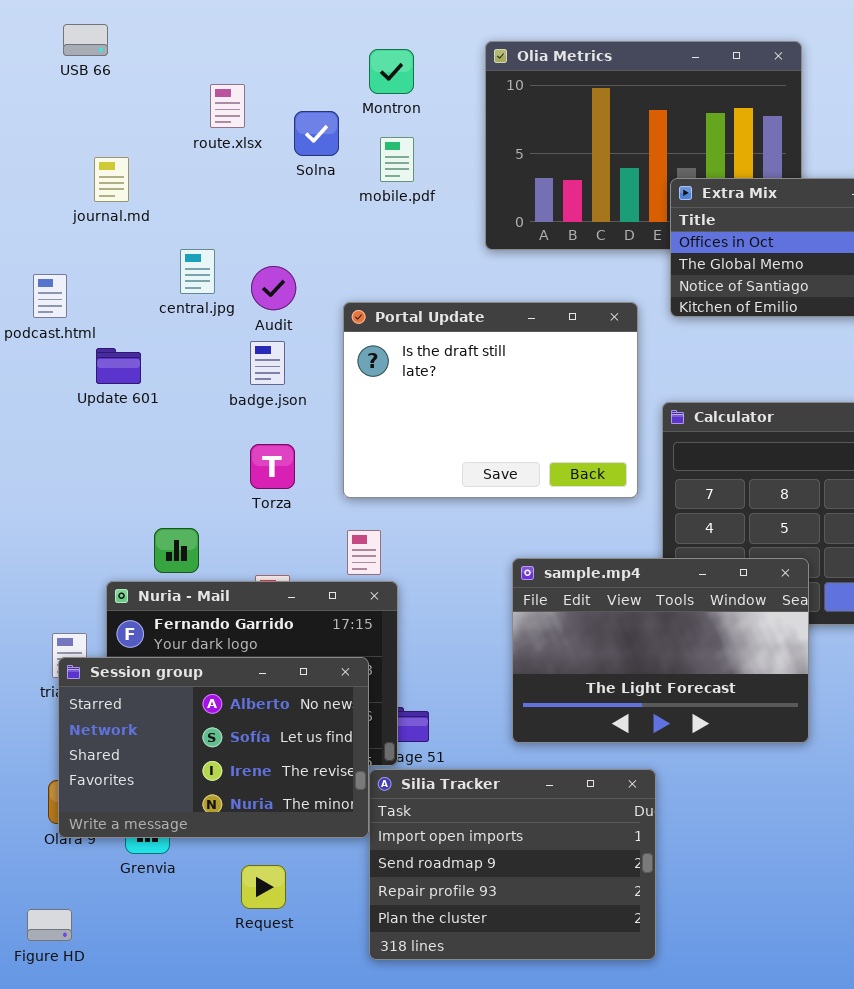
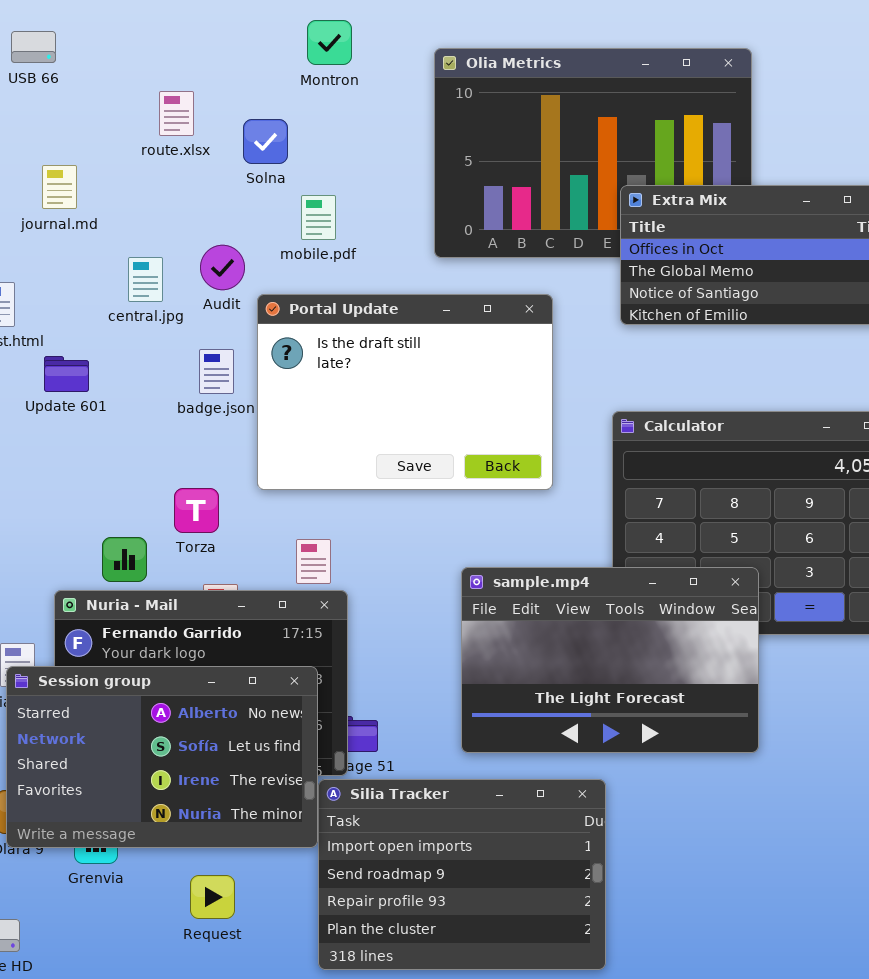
Montron: [369,49,414,94] -> [307,20,352,65], moved
mobile.pdf: [380,137,414,182] -> [301,195,336,240], moved
Audit: [251,266,296,310] -> [200,245,245,290], moved
Portal Update: [343,302,638,498] -> [257,294,553,490], moved
Torza: [250,444,295,489] -> [174,488,219,533], moved

